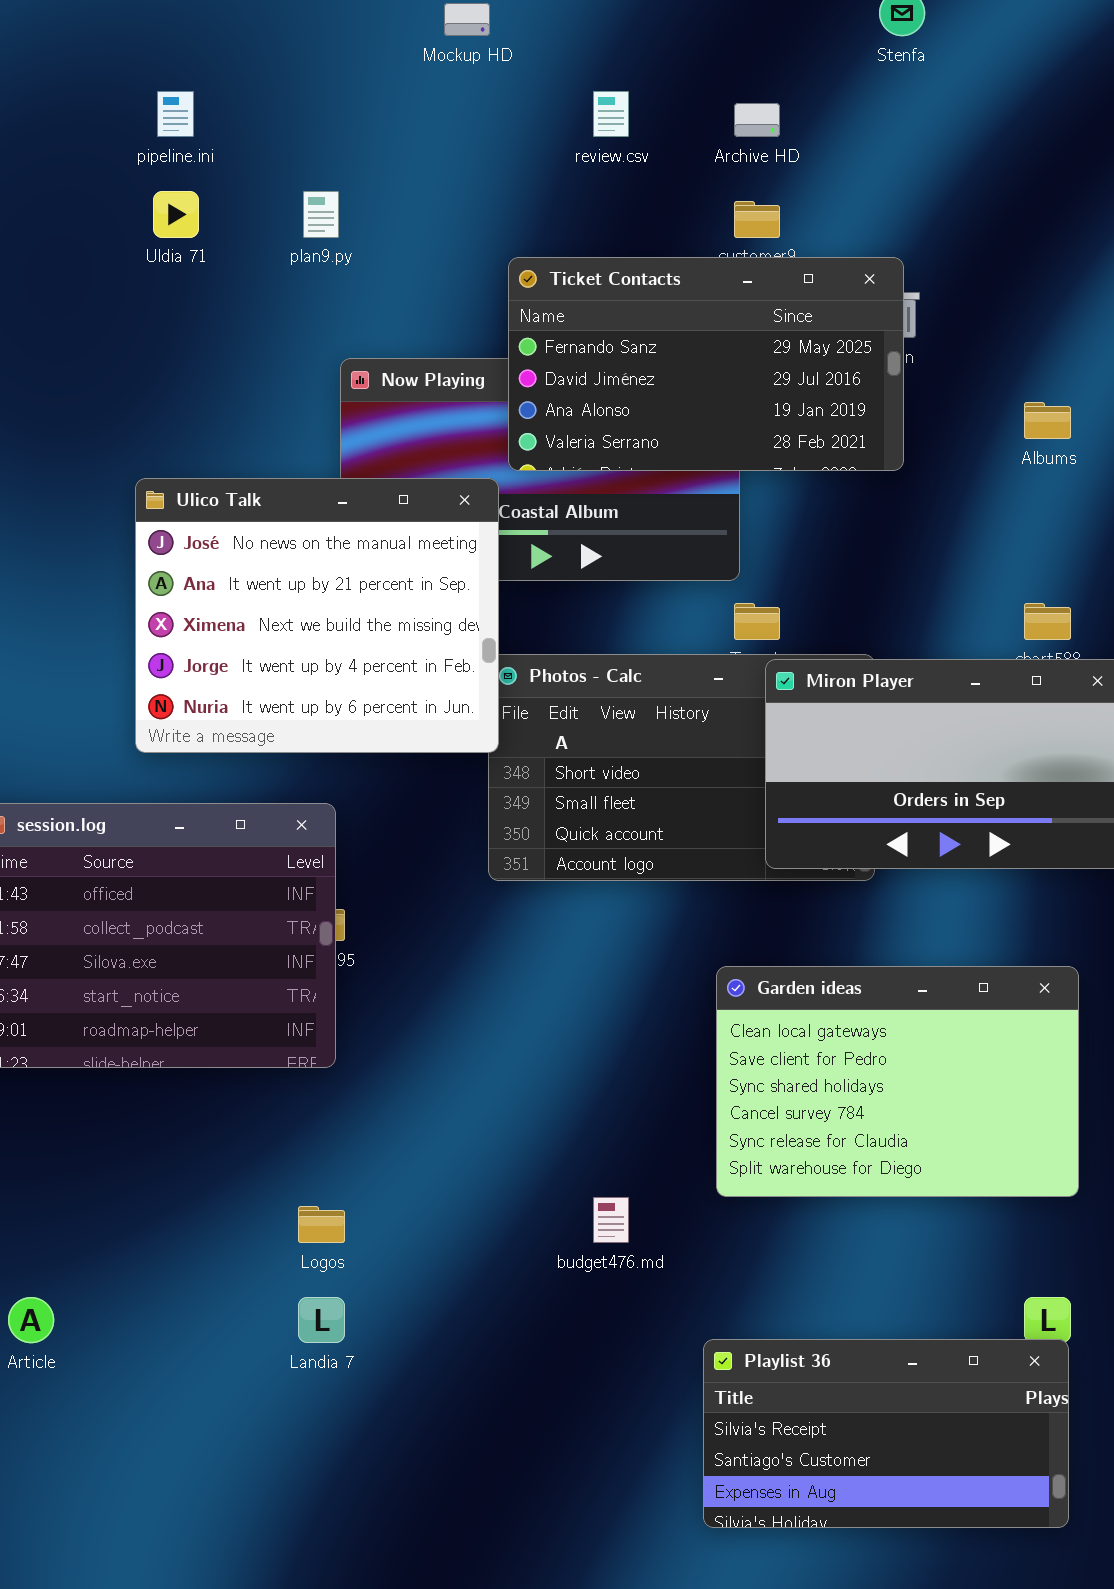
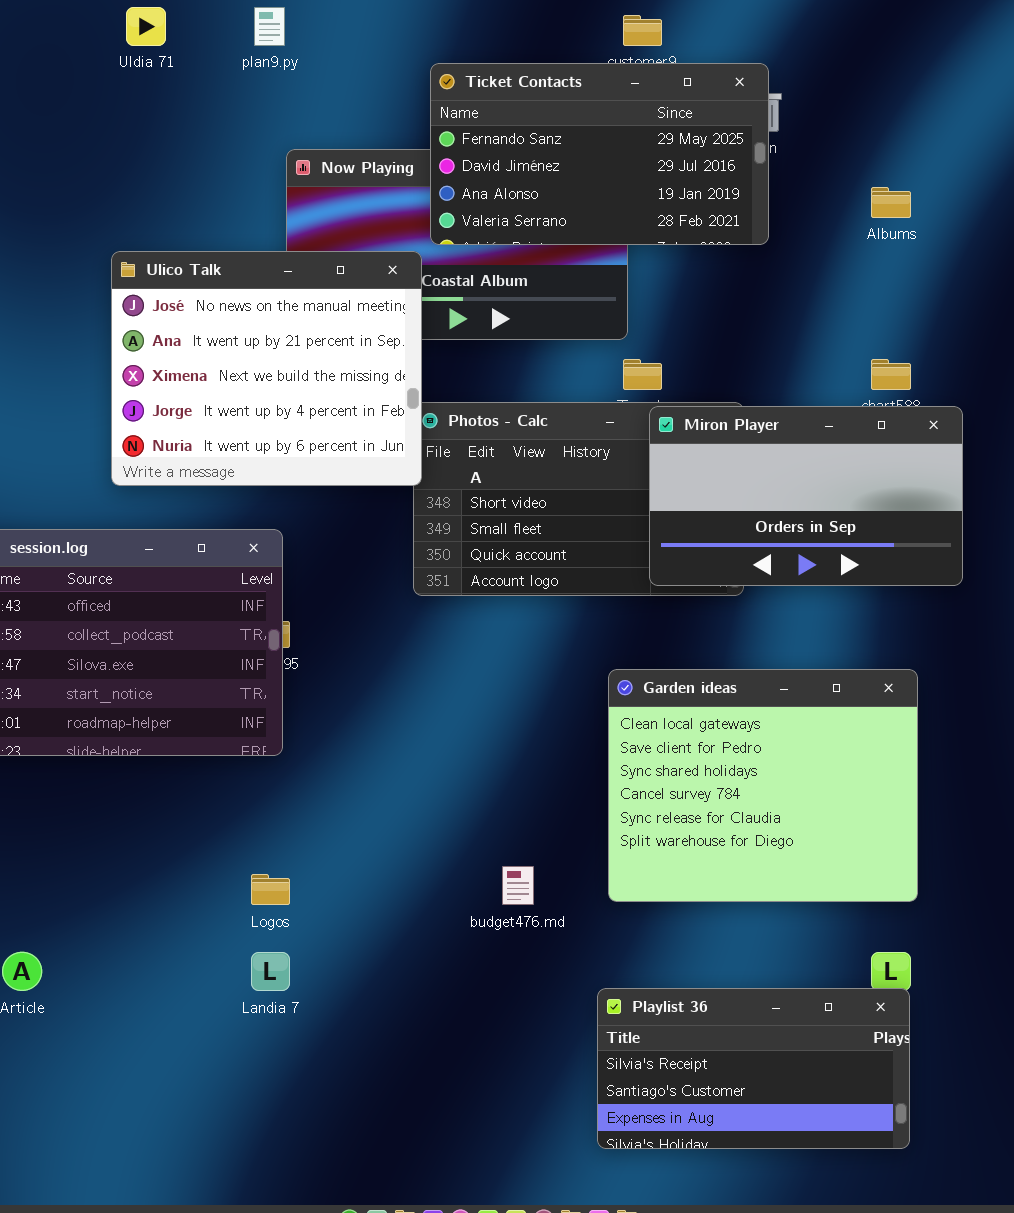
Garden ideas: [716,966,1079,1197] -> [608,669,918,902], resized

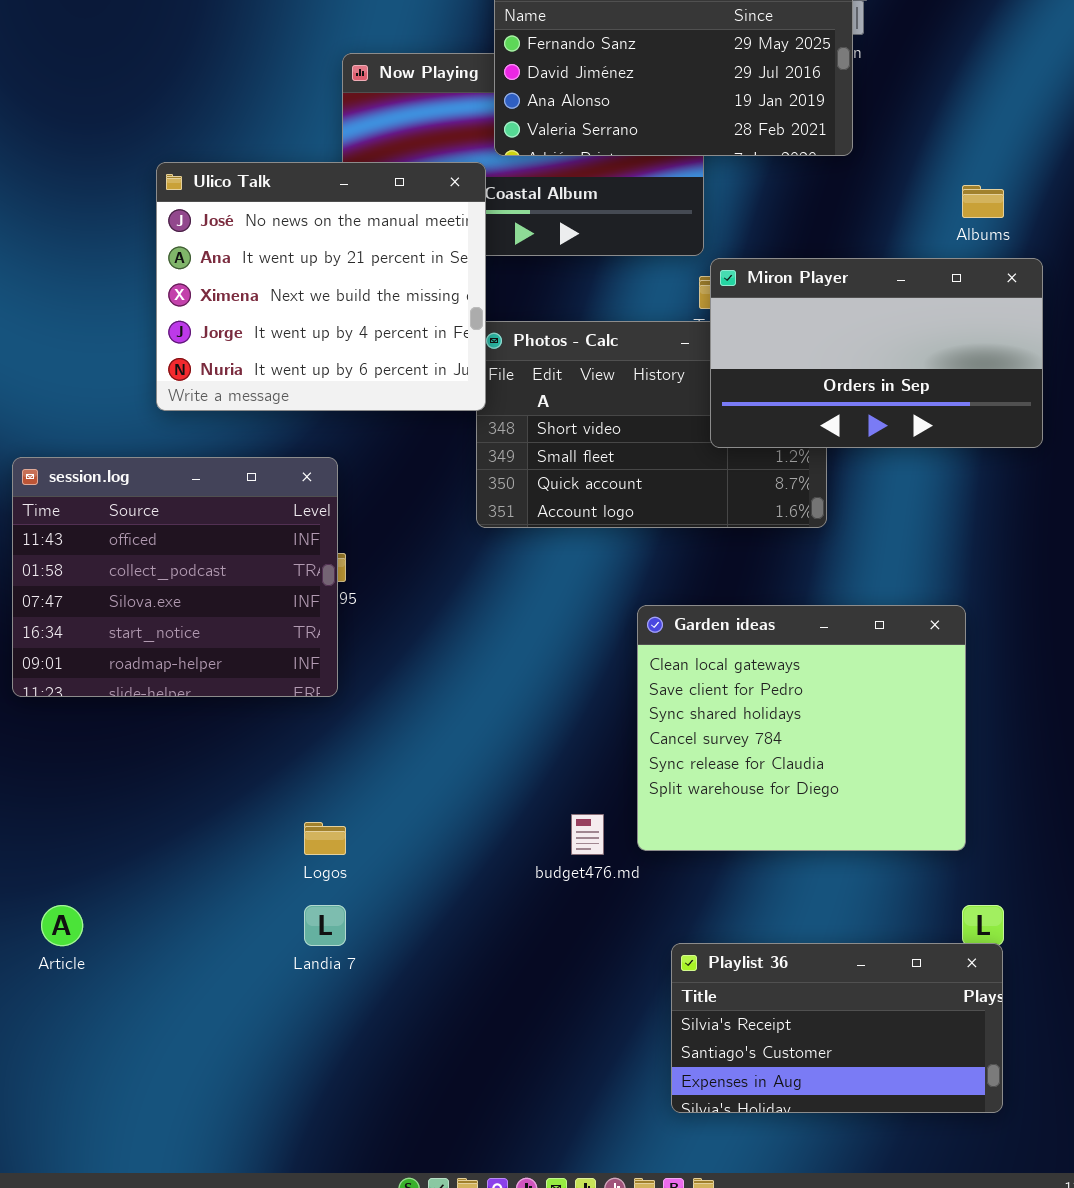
Albums: [871,187,911,218] -> [962,185,1004,218], moved
Miron Player: [649,406,963,586] -> [710,258,1043,448], moved
Garden ideas: [608,669,918,902] -> [637,605,966,851], moved

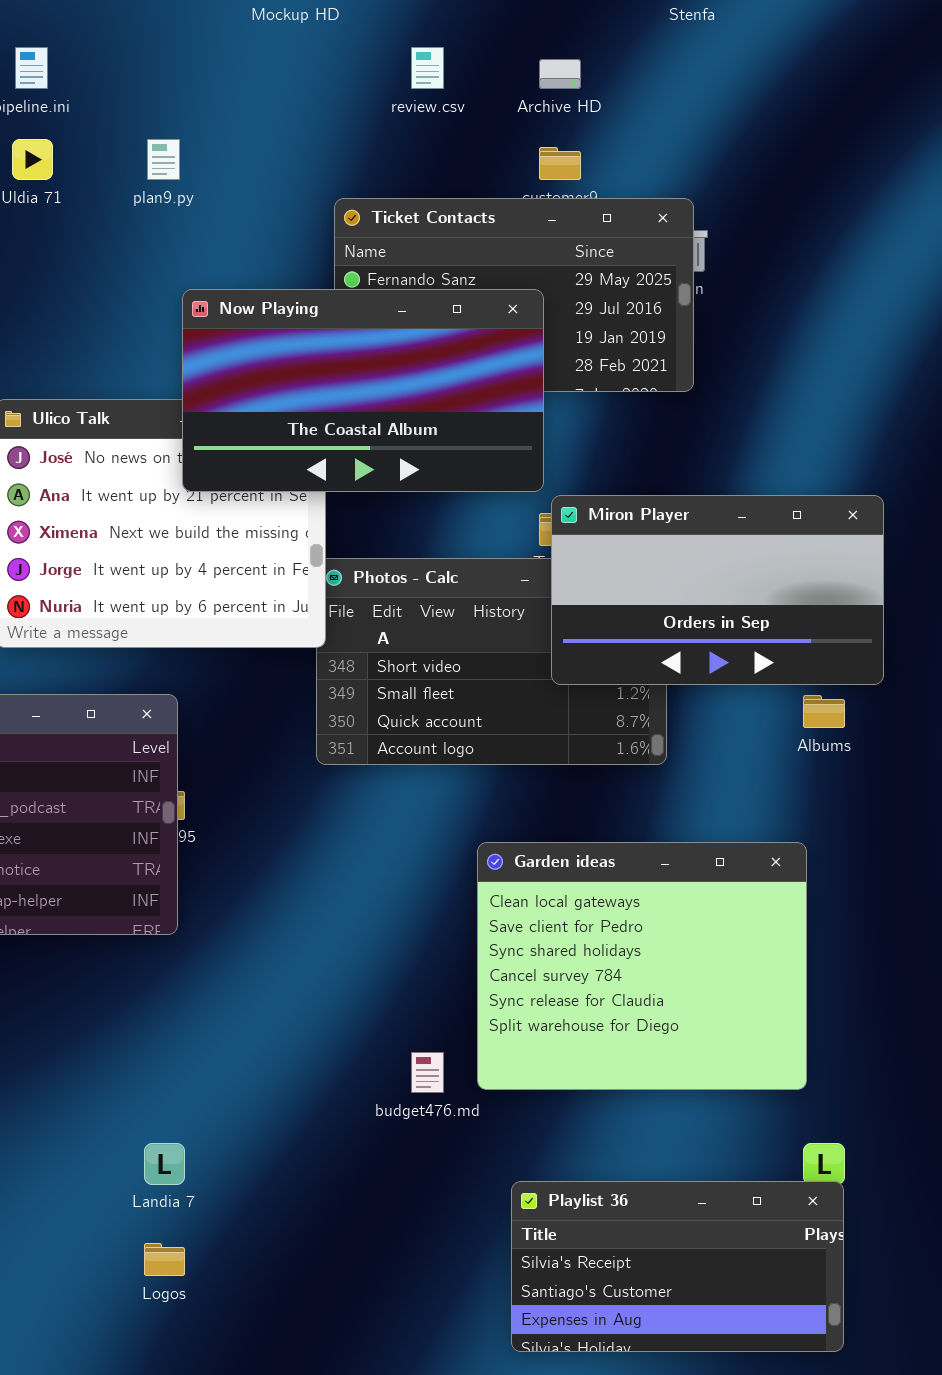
Now Playing: [342,53,704,256] -> [182,289,544,492], raised
Albums: [962,185,1004,218] -> [803,695,845,728], moved
Logos: [304,822,346,855] -> [144,1243,185,1276], moved

